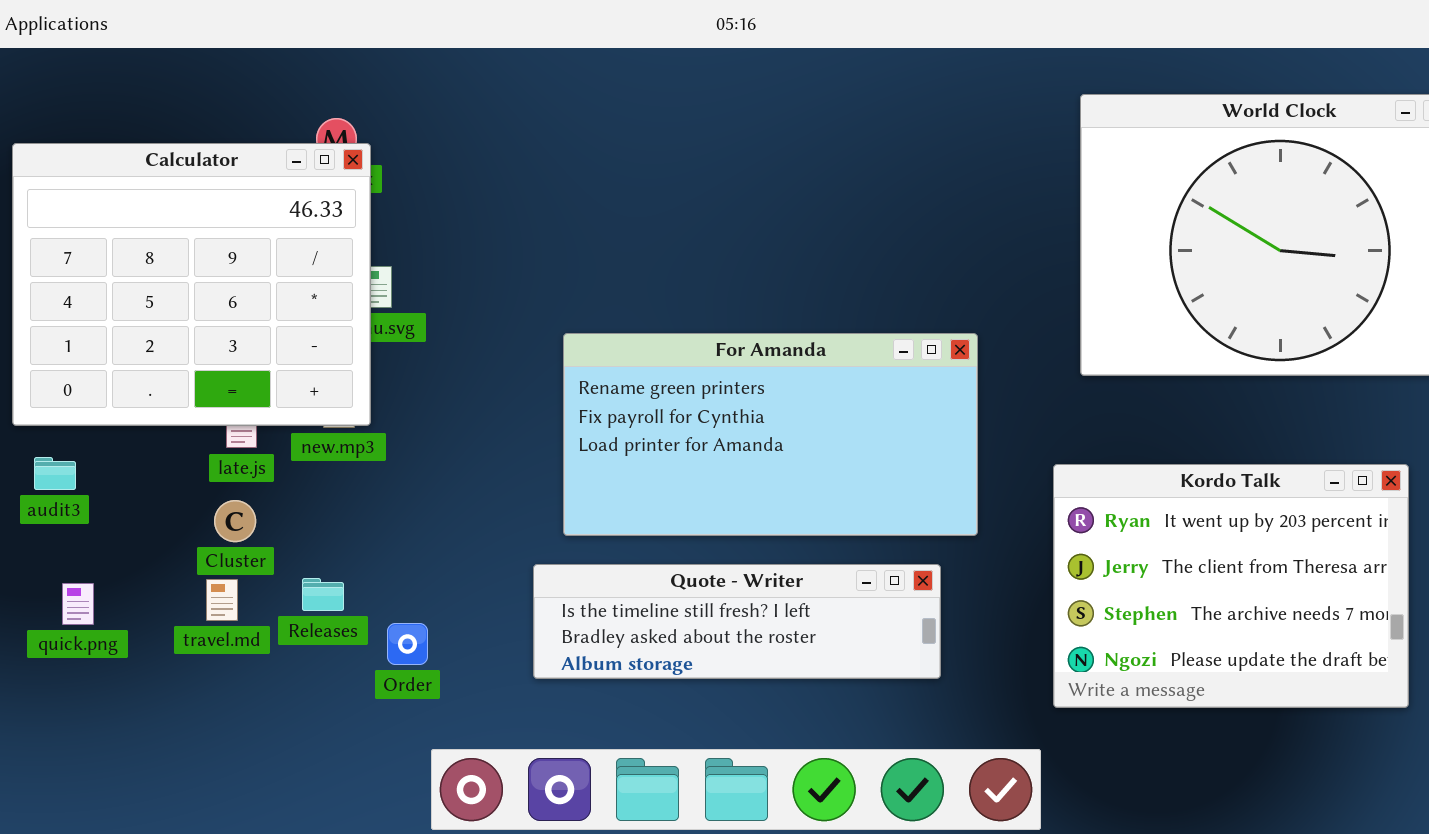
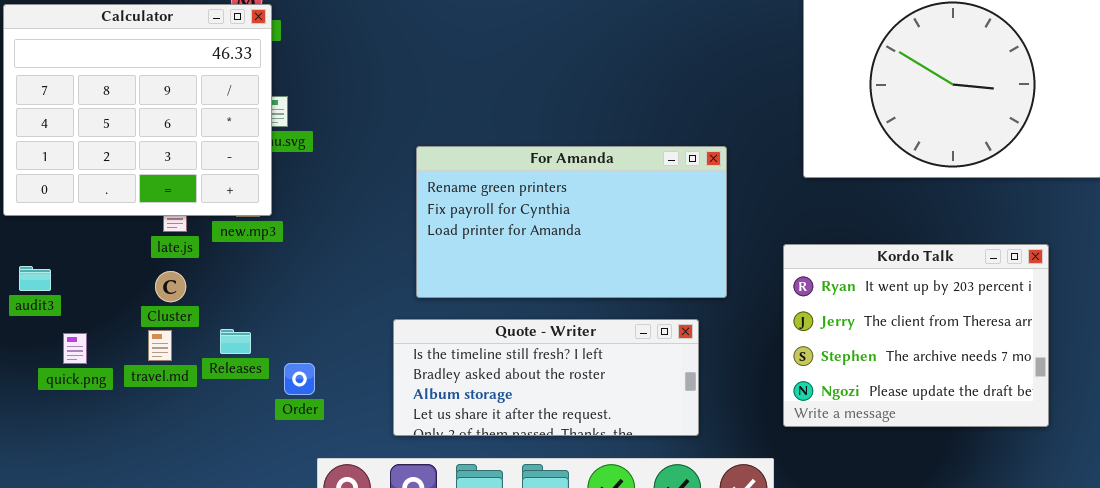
audit3: [34,457,76,490] -> [19,266,51,291], moved
Quote - Writer: [533,564,941,679] -> [393,319,699,436], resized
quick.png: [62,583,94,625] -> [63,333,87,364], moved

